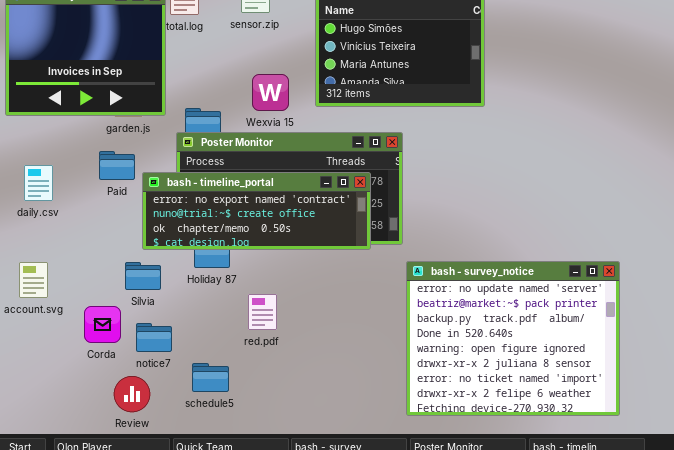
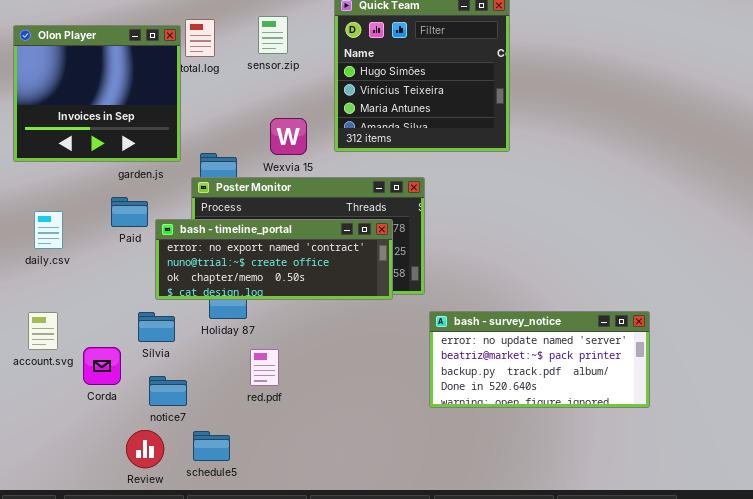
bash - survey_notice: [406,261,620,416] -> [429,311,650,408], resized
red.pdf: [248,294,277,330] -> [250,349,279,386], moved
Corda: [84,306,121,343] -> [83,347,121,385], moved
schedule5: [192,363,229,392] -> [193,431,230,461], moved

